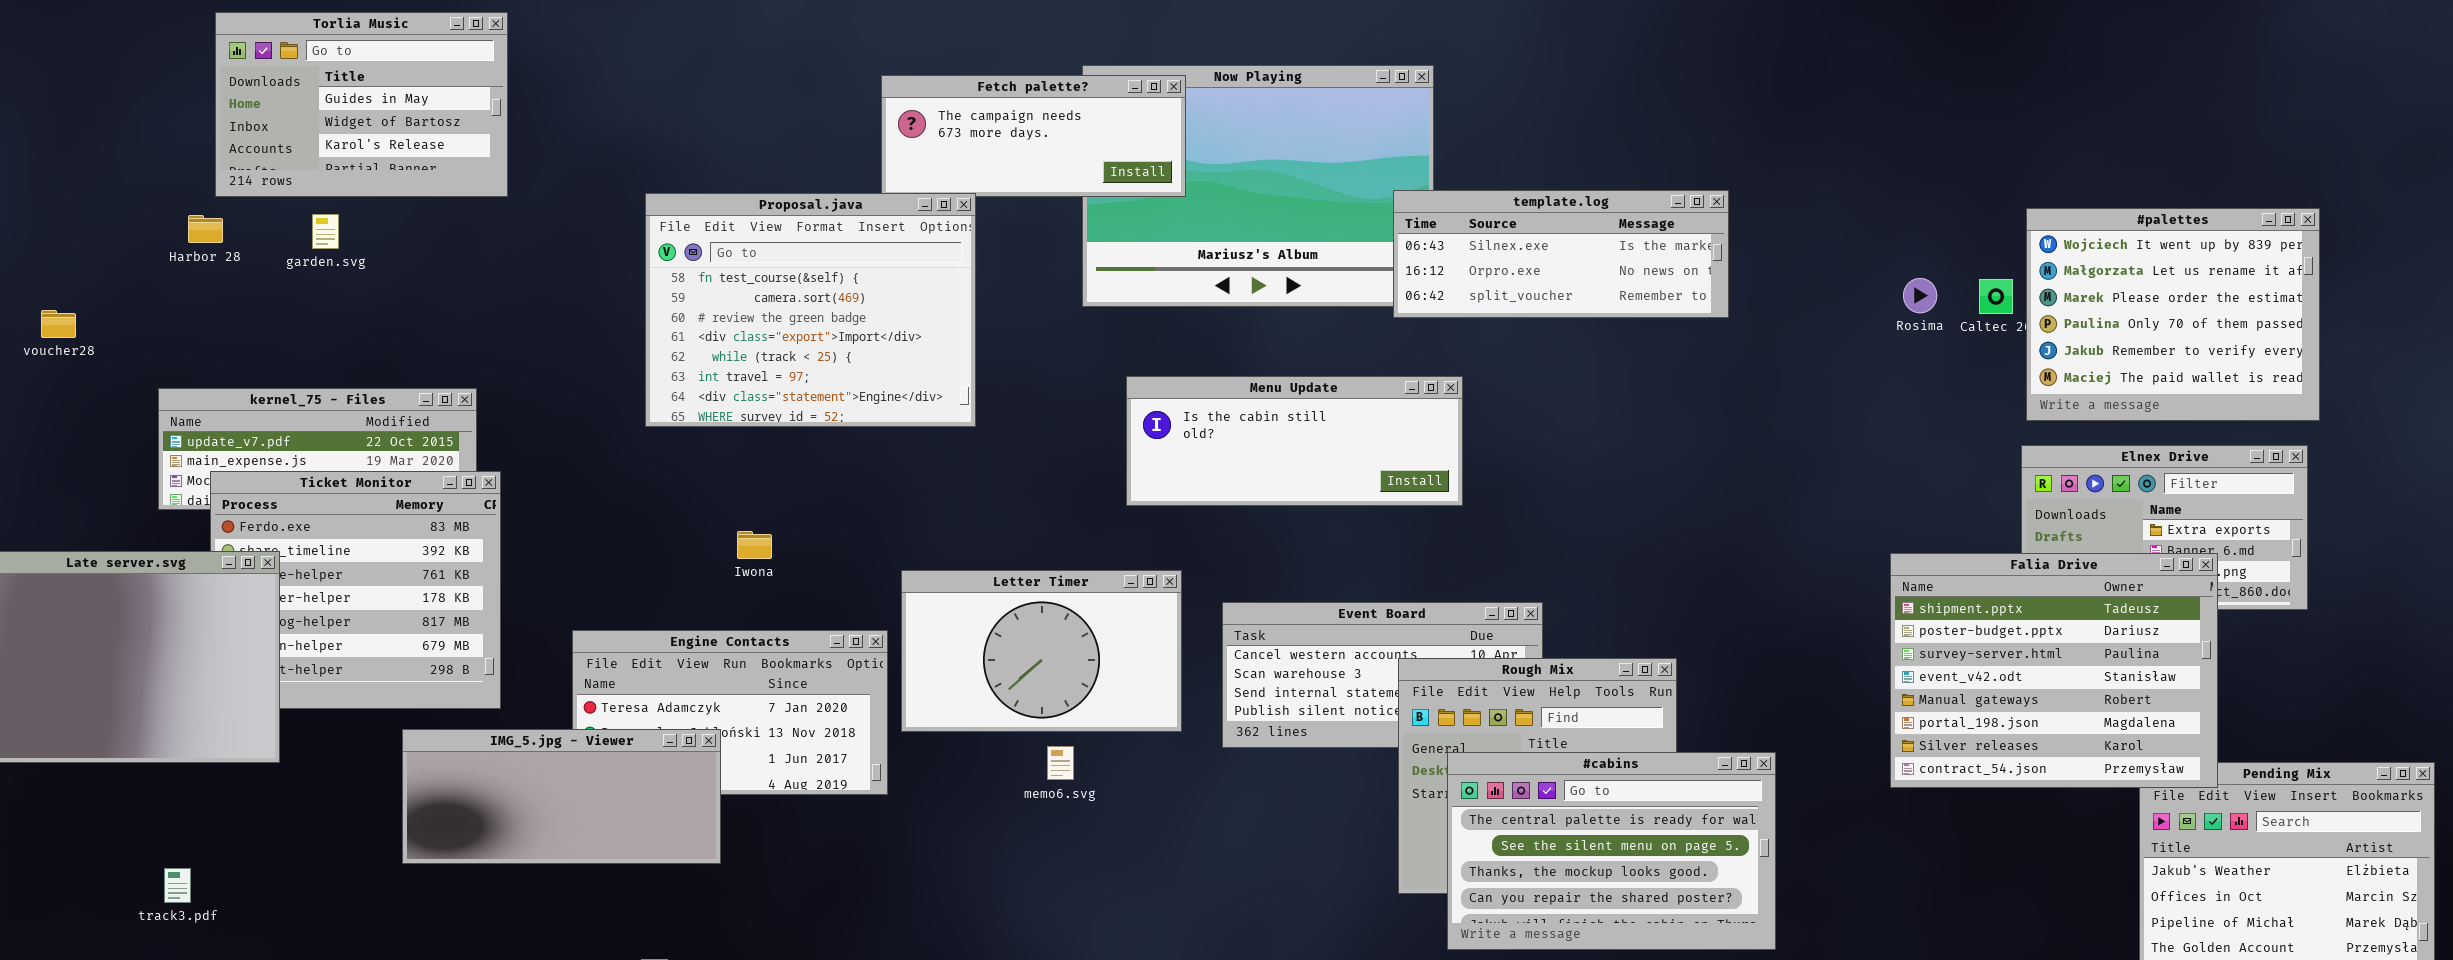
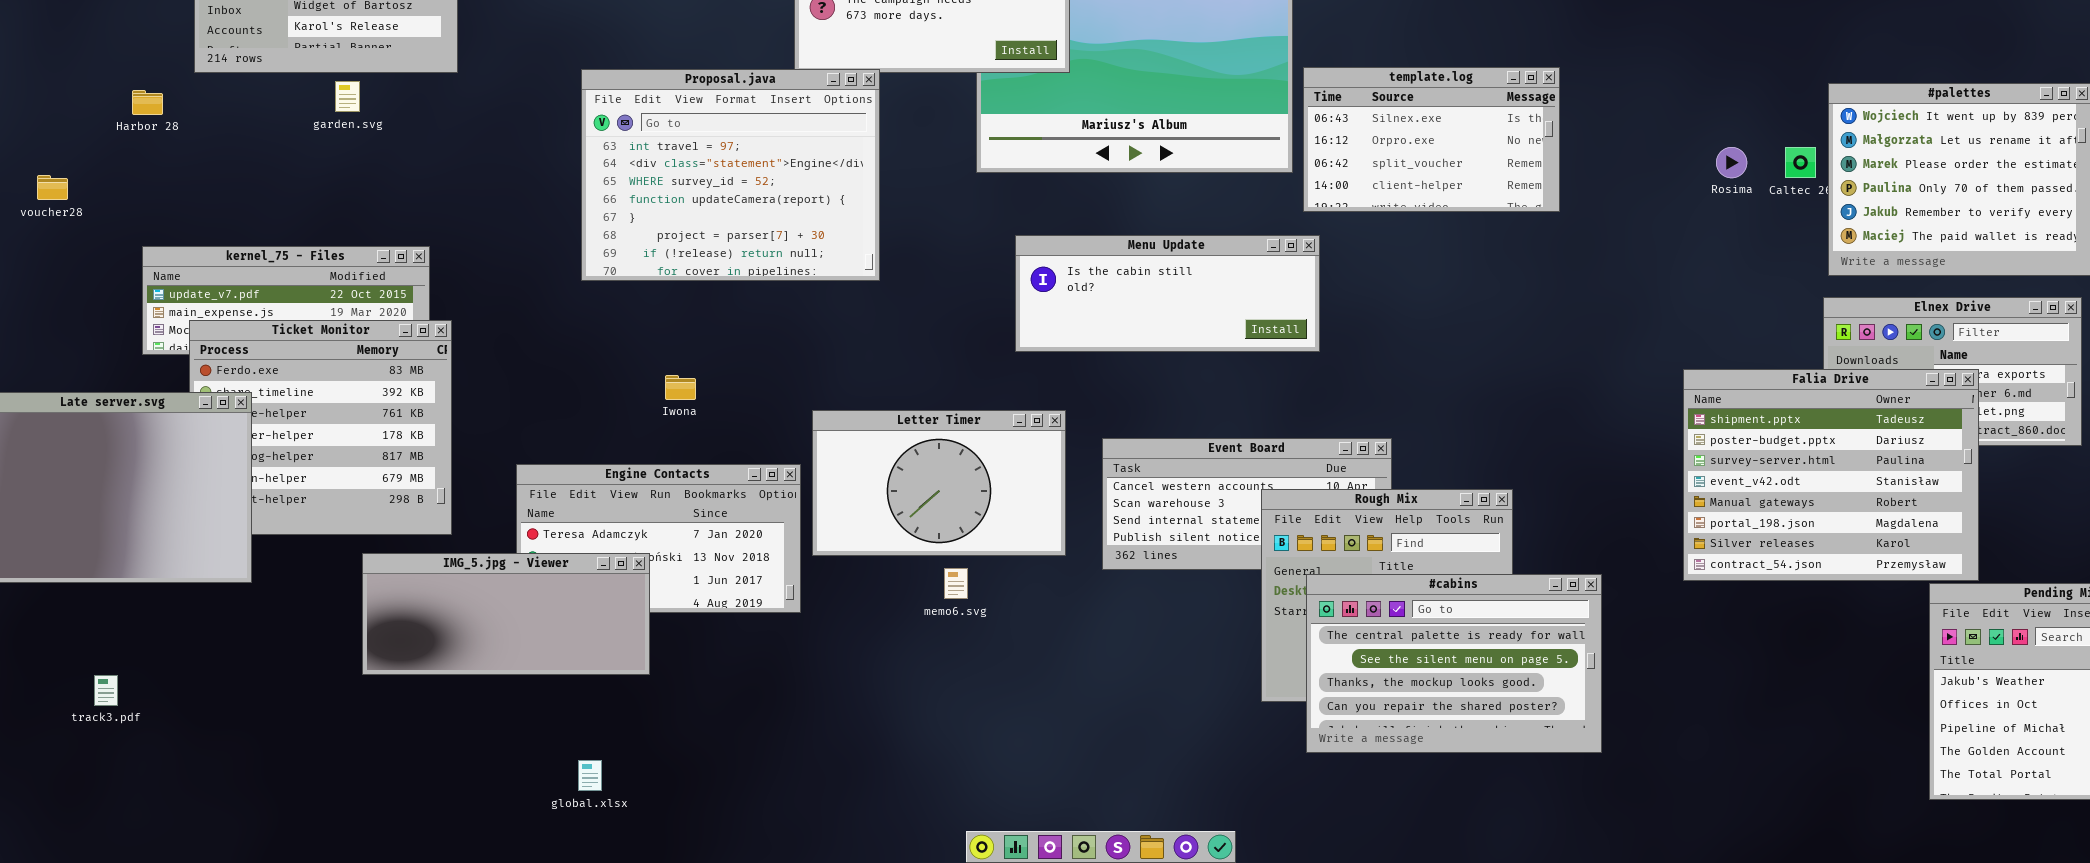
template.log: [1393,190,1729,318] -> [1303,67,1560,212], resized
Proposal.java: [645,193,976,427] -> [581,69,880,281], scrolled down 5 rows
garden.svg: [312,214,339,249] -> [335,81,360,112], moved
Harbor 28: [188,215,223,243] -> [132,90,163,115], moved
Falia Drive: [1890,553,2218,788] -> [1683,369,1979,581], moved
track3.pdf: [164,868,191,903] -> [94,675,118,706], moved

